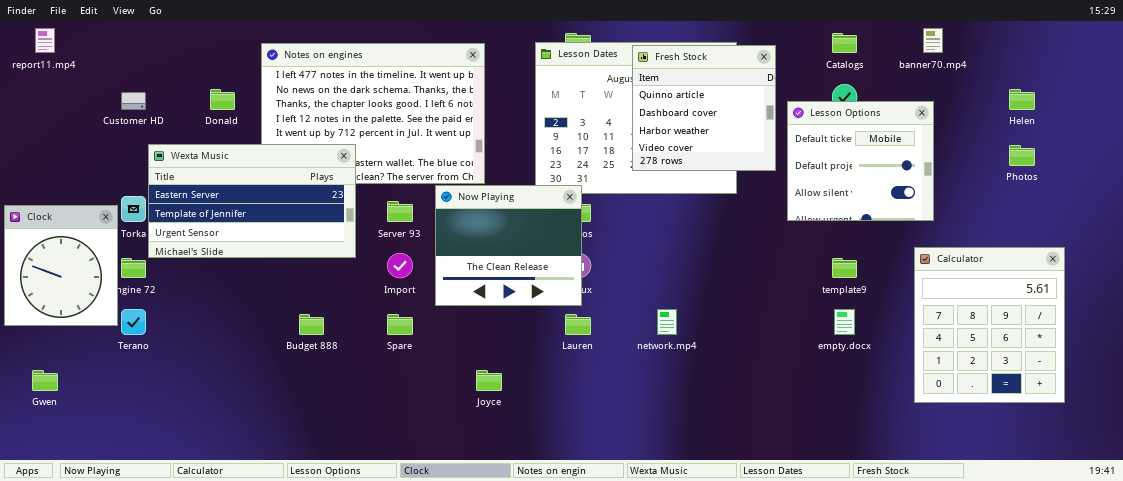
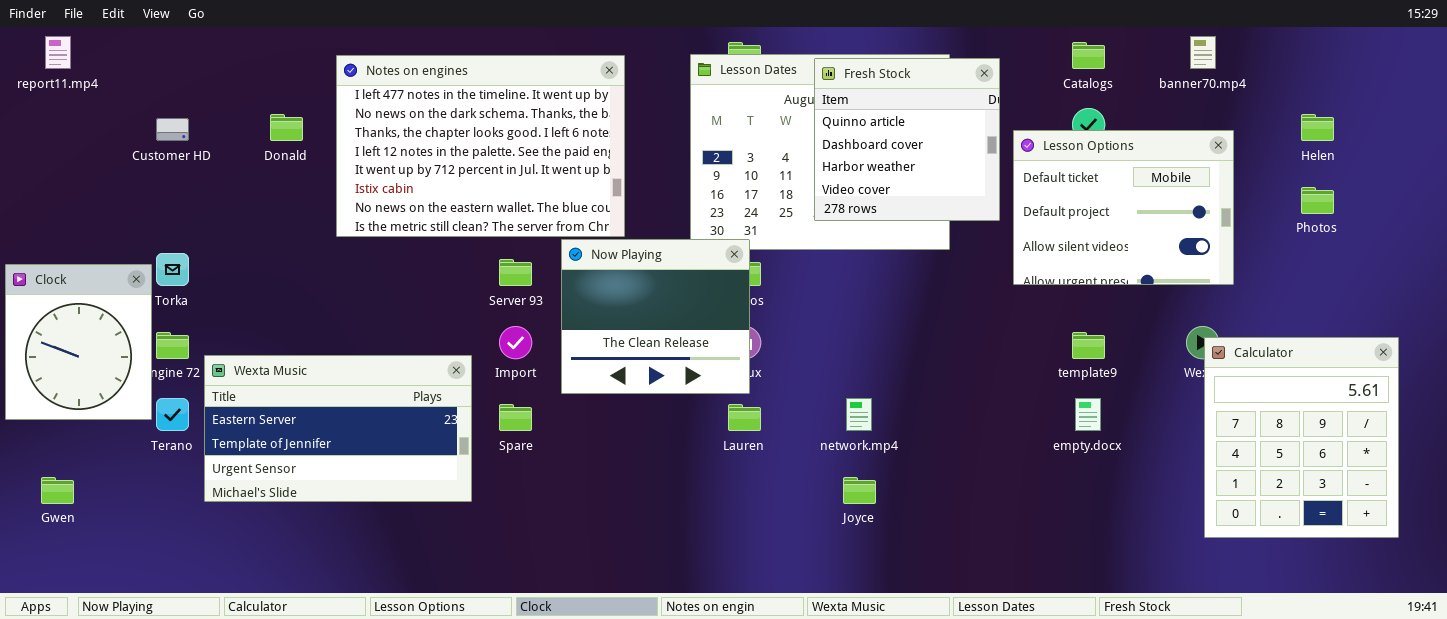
Lesson Options: [787,101,934,221] -> [1013,130,1234,285], resized
Wexta Music: [148,144,356,258] -> [204,355,472,502], moved
Calculator: [914,247,1065,403] -> [1204,337,1399,538], moved
Joyce: [476,370,502,391] -> [843,477,876,504], moved

